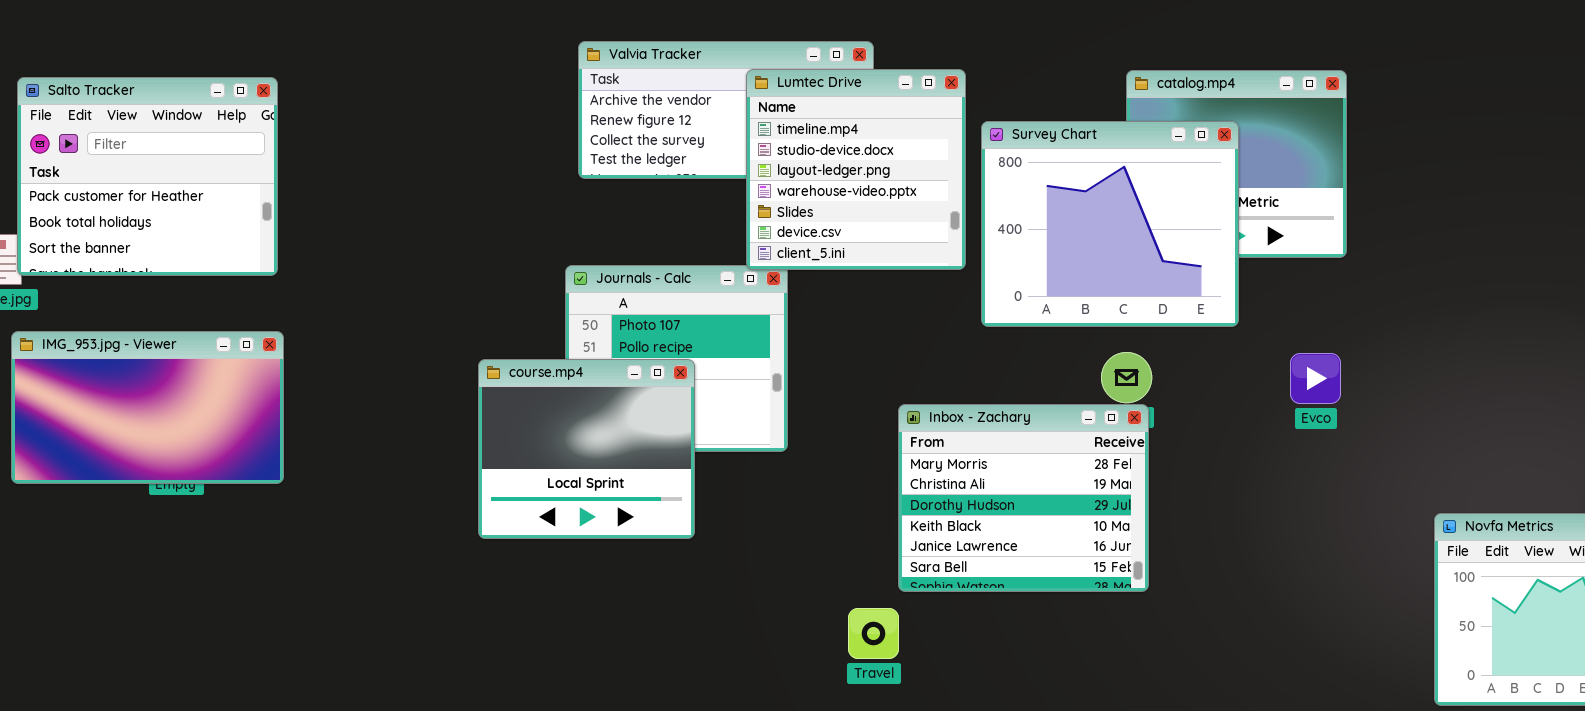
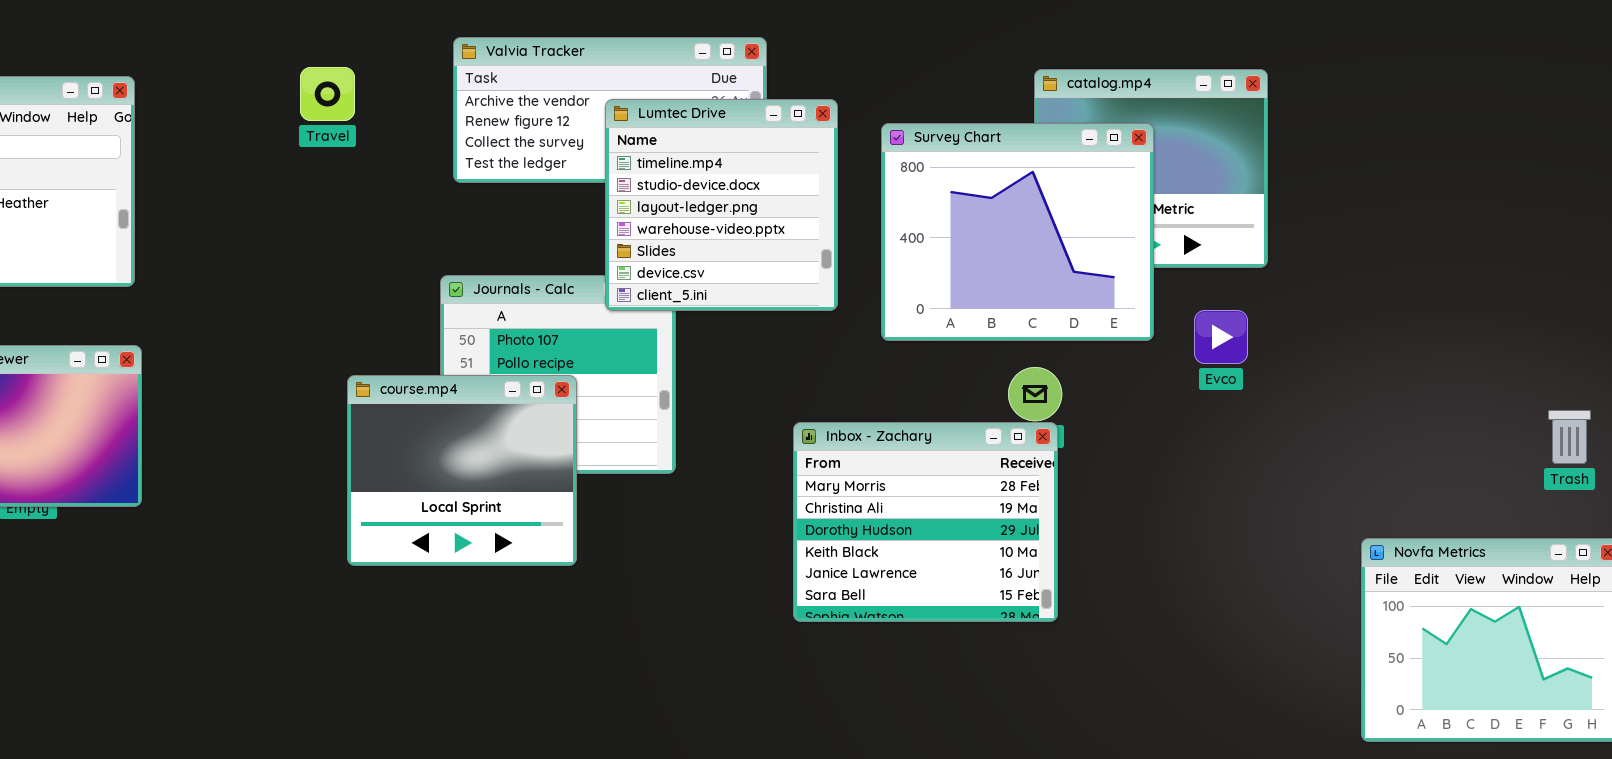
Lumtec Drive: [746,69,966,270] -> [605,99,838,311], moved
Evco: [1290,353,1341,404] -> [1194,310,1248,364], moved
Travel: [848,608,899,659] -> [300,67,355,121], moved

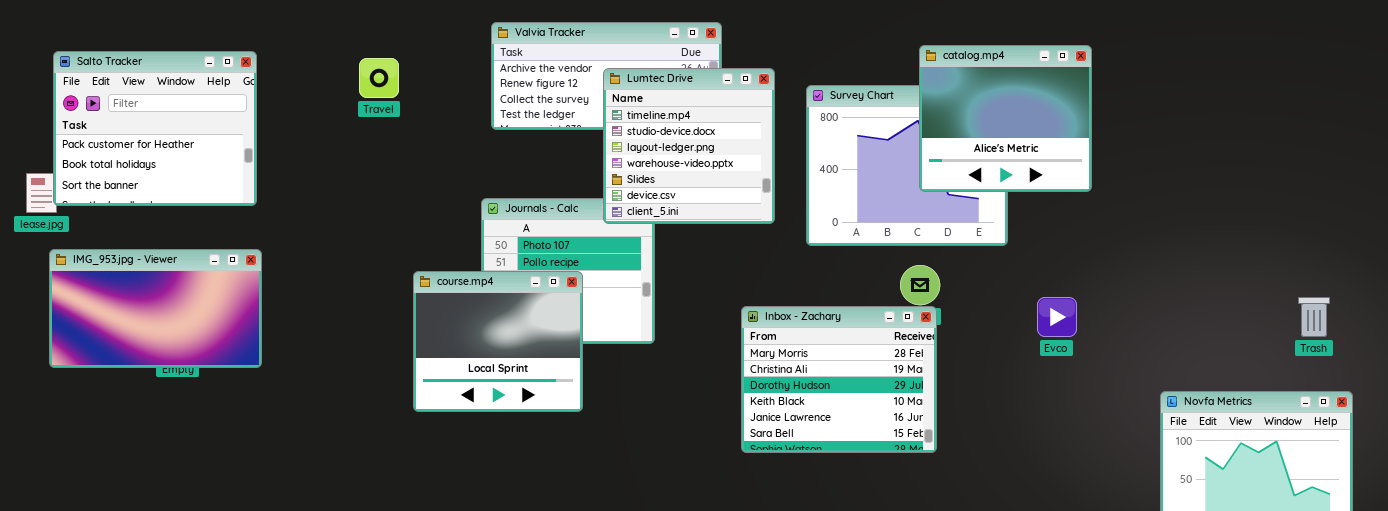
Travel: [300,67,355,121] -> [359,58,399,98], moved
catalog.mp4: [1034,69,1268,268] -> [919,45,1092,192], raised
Evco: [1194,310,1248,364] -> [1037,297,1077,337], moved

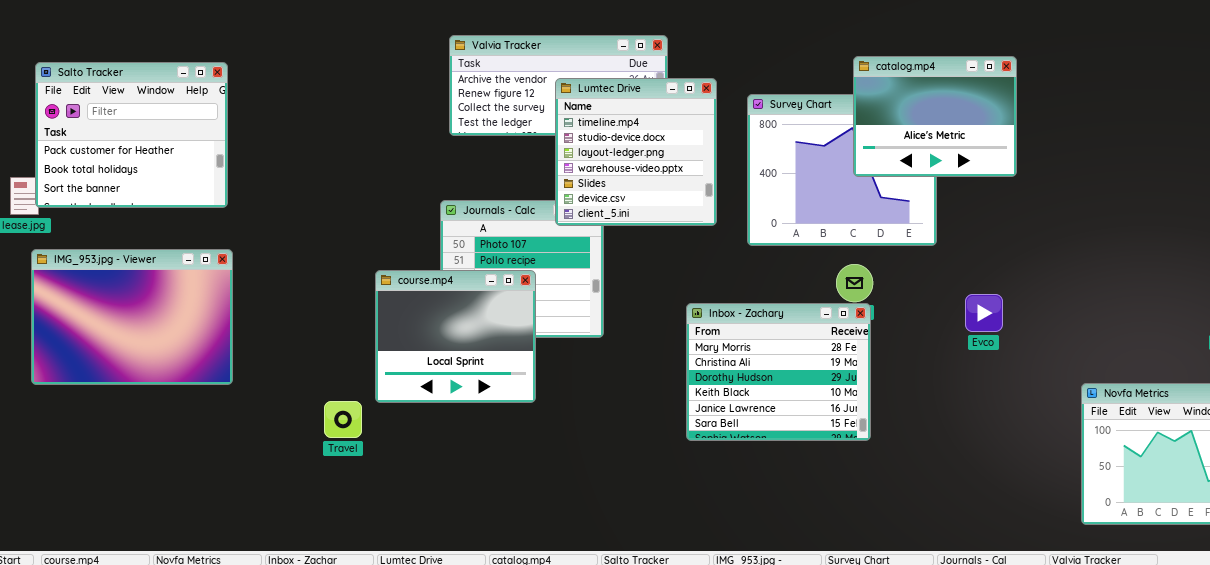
catalog.mp4: [919,45,1092,192] -> [853,56,1017,177], resized
Travel: [359,58,399,98] -> [324,401,362,438], moved
IMG_953.jpg - Viewer: [49,249,262,368] -> [31,249,233,385], resized

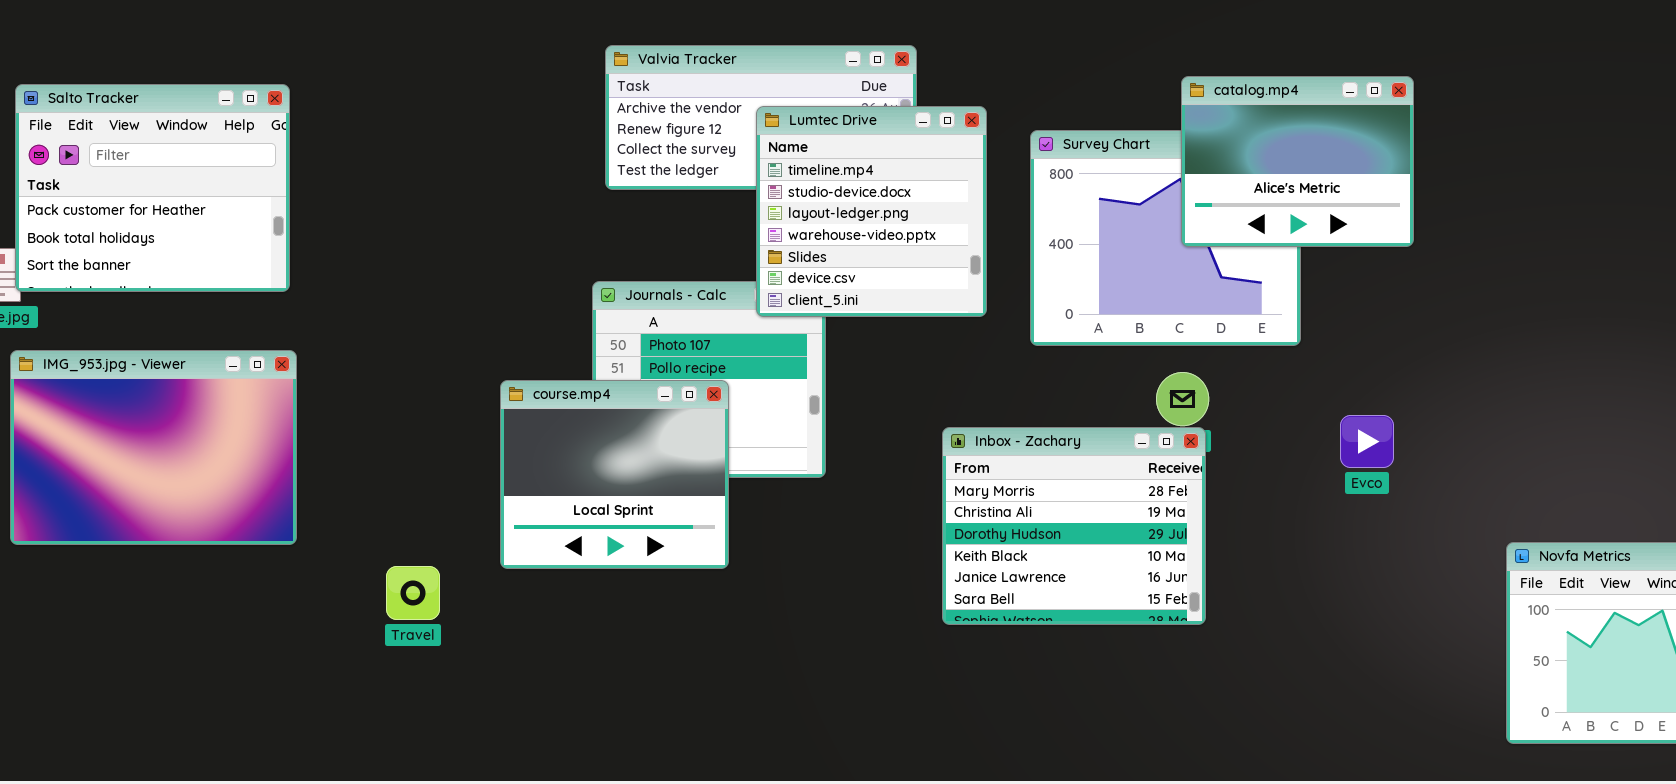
Travel: [324,401,362,438] -> [386,566,440,620], moved

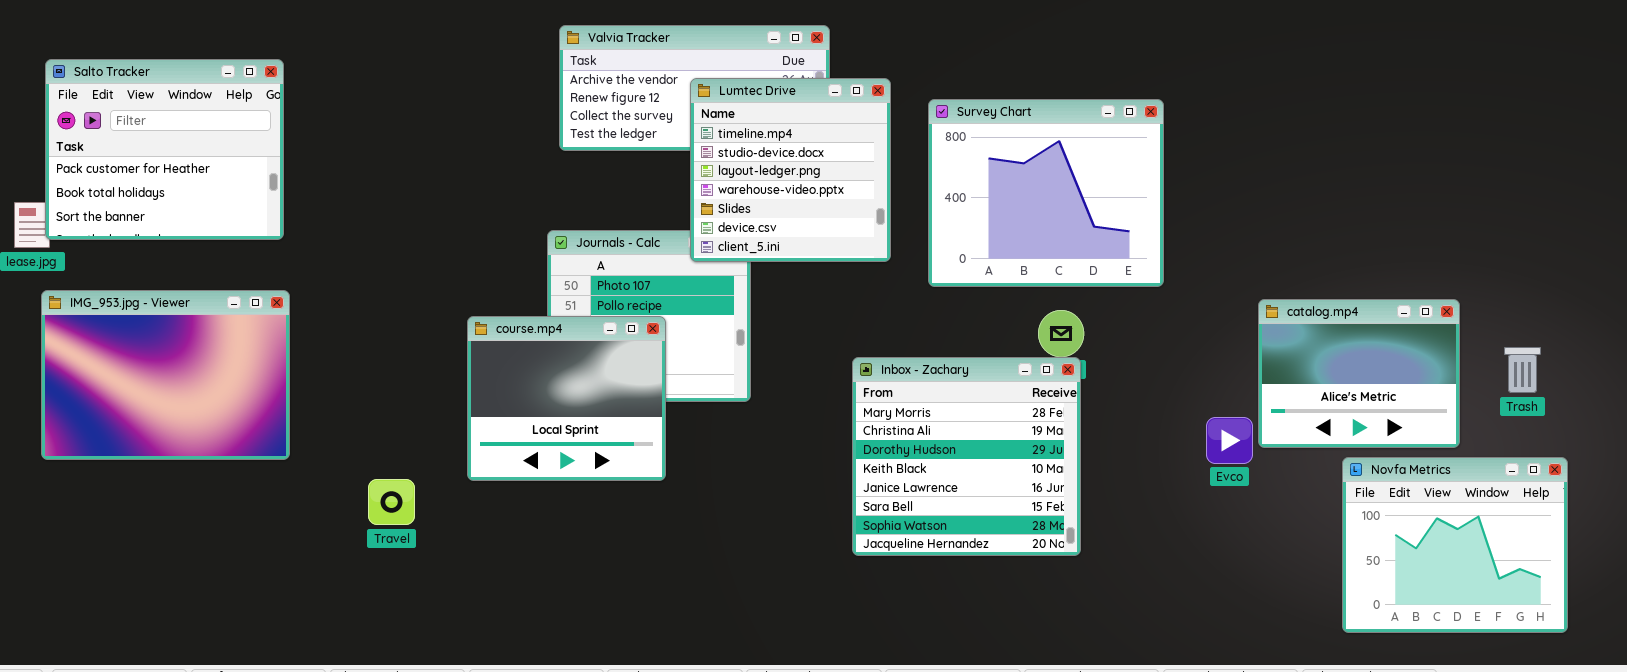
catalog.mp4: [1181,76,1414,247] -> [1258,299,1460,448], moved
Evco: [1340,415,1394,468] -> [1206,417,1253,464], moved
Inbox - Zachary: [942,427,1206,625] -> [852,357,1081,556], resized

